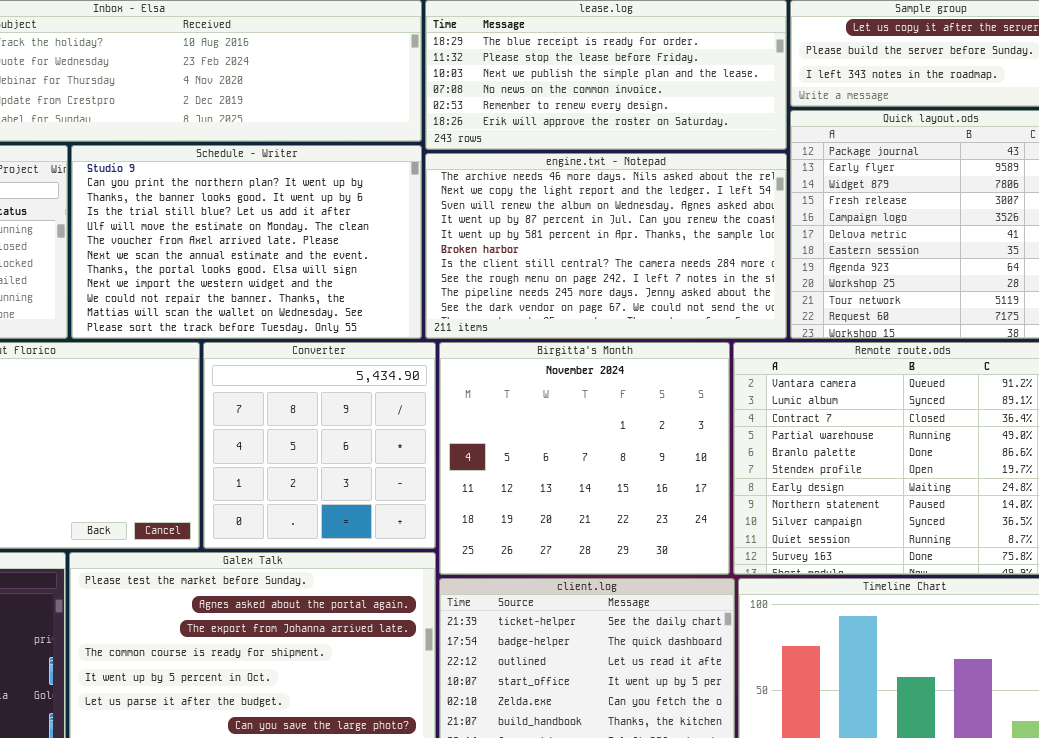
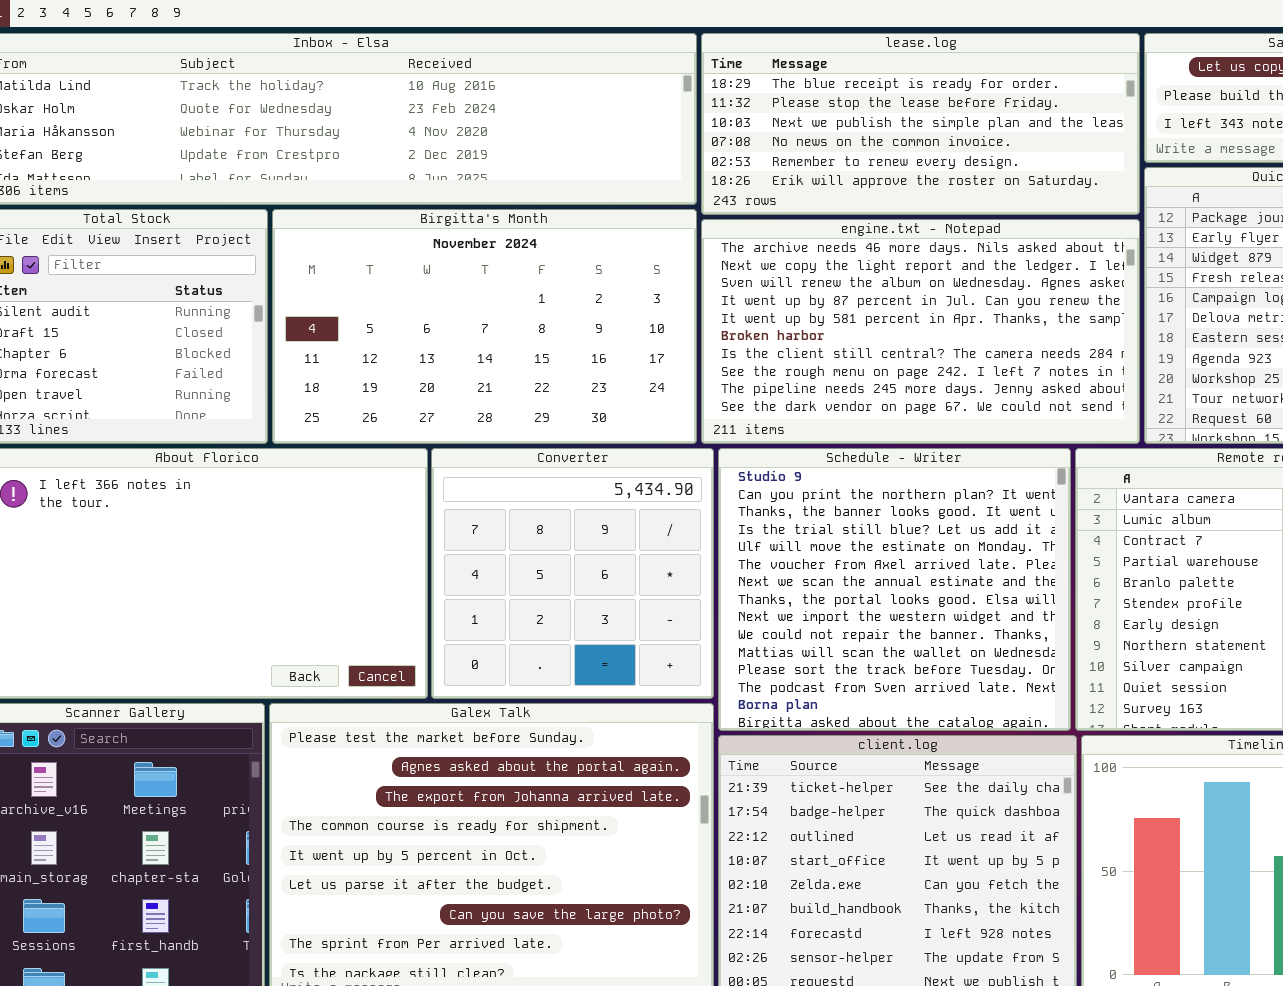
Schedule - Writer: [71,145,422,339] -> [718,448,1071,731], moved, resized
Birgitta's Month: [439,342,730,575] -> [272,209,697,444], moved, resized

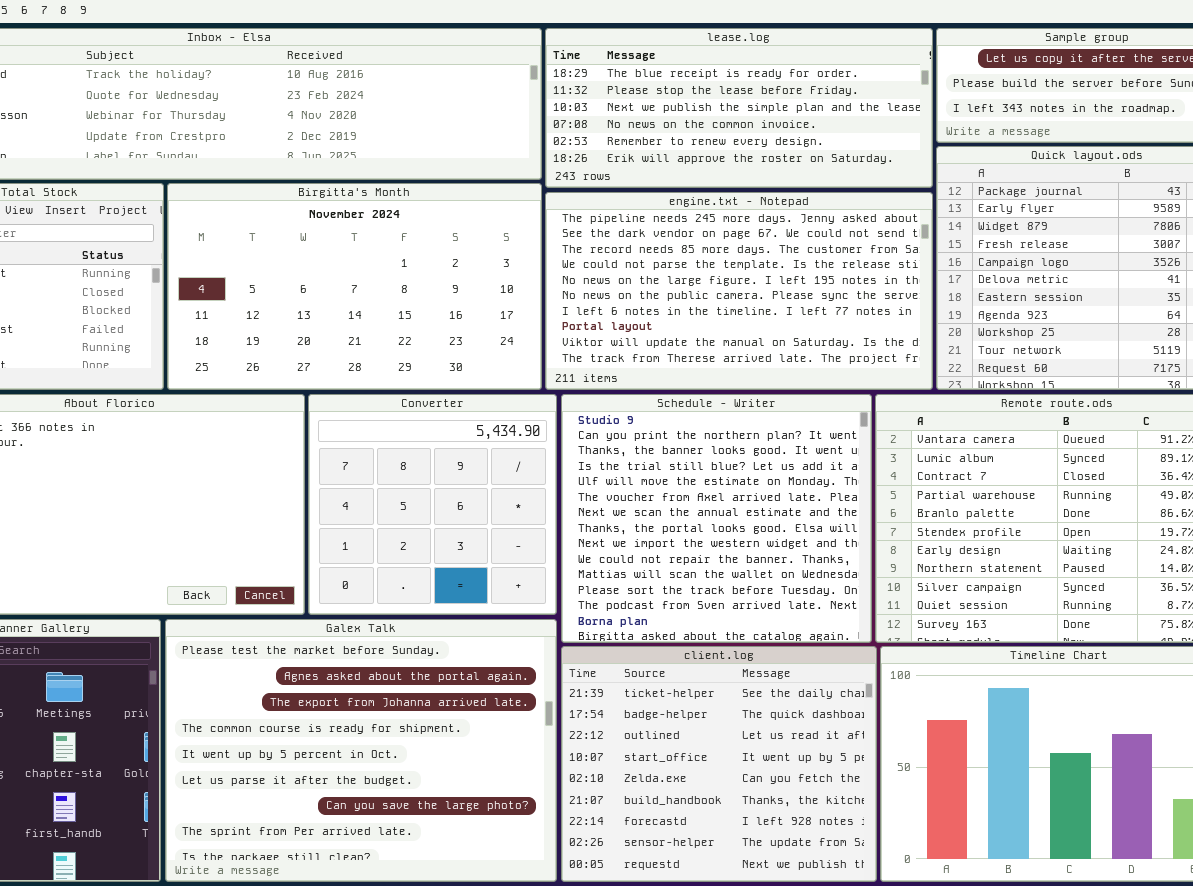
engine.txt - Notepad: [701,219,1140,444] -> [545,192,933,390], scrolled down 8 rows

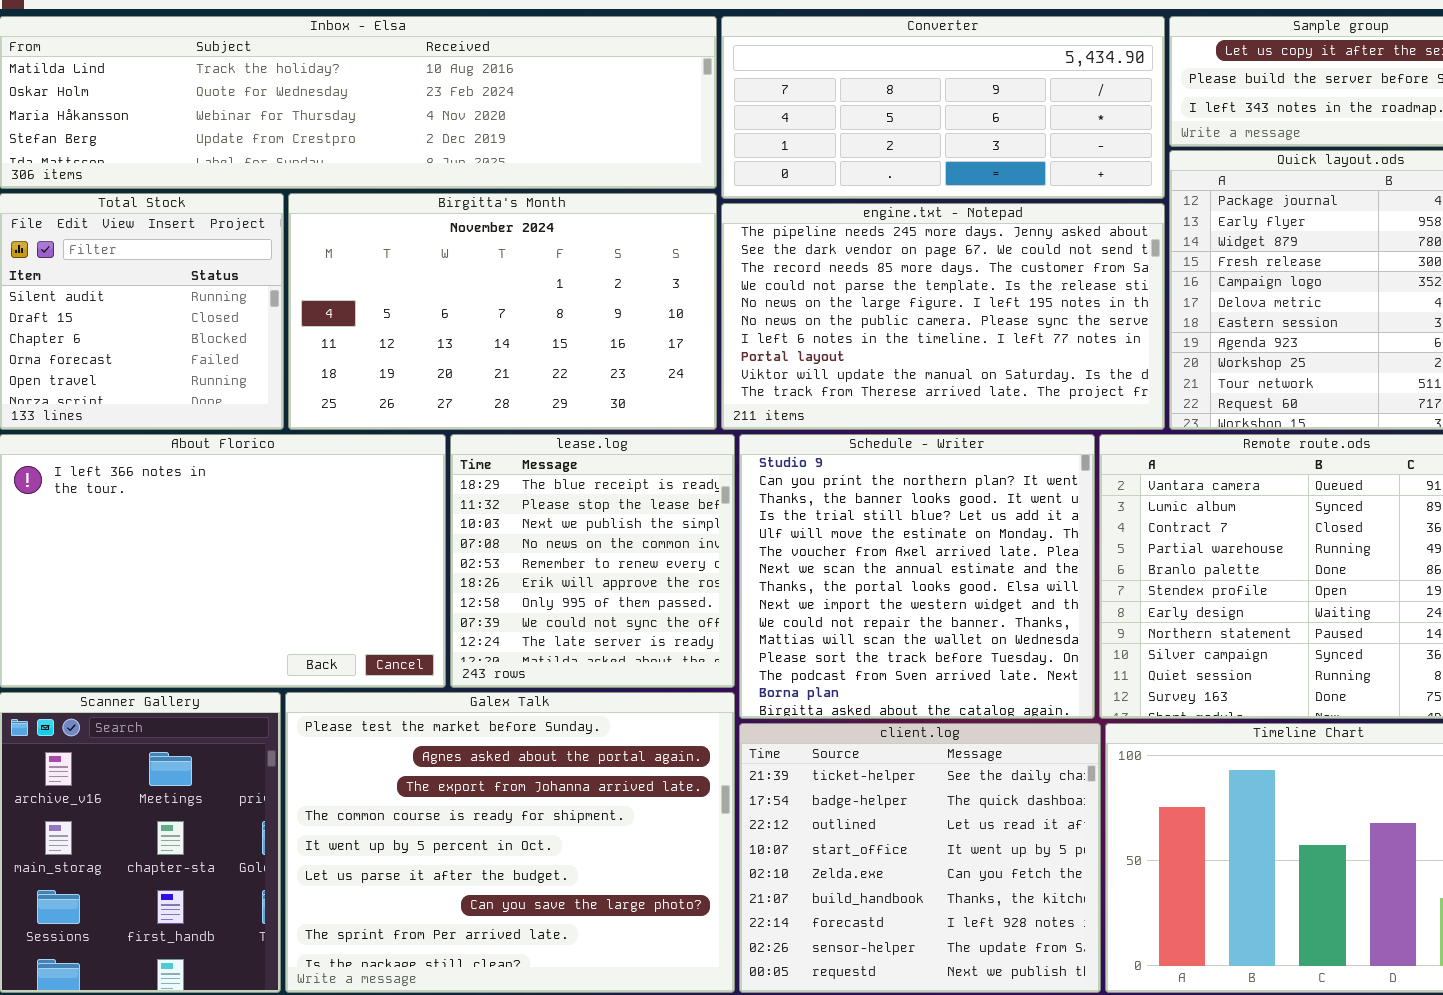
lease.log: [545,28,933,188] -> [450,434,735,688], moved, resized
Converter: [308,394,557,615] -> [721,16,1165,199], moved, resized

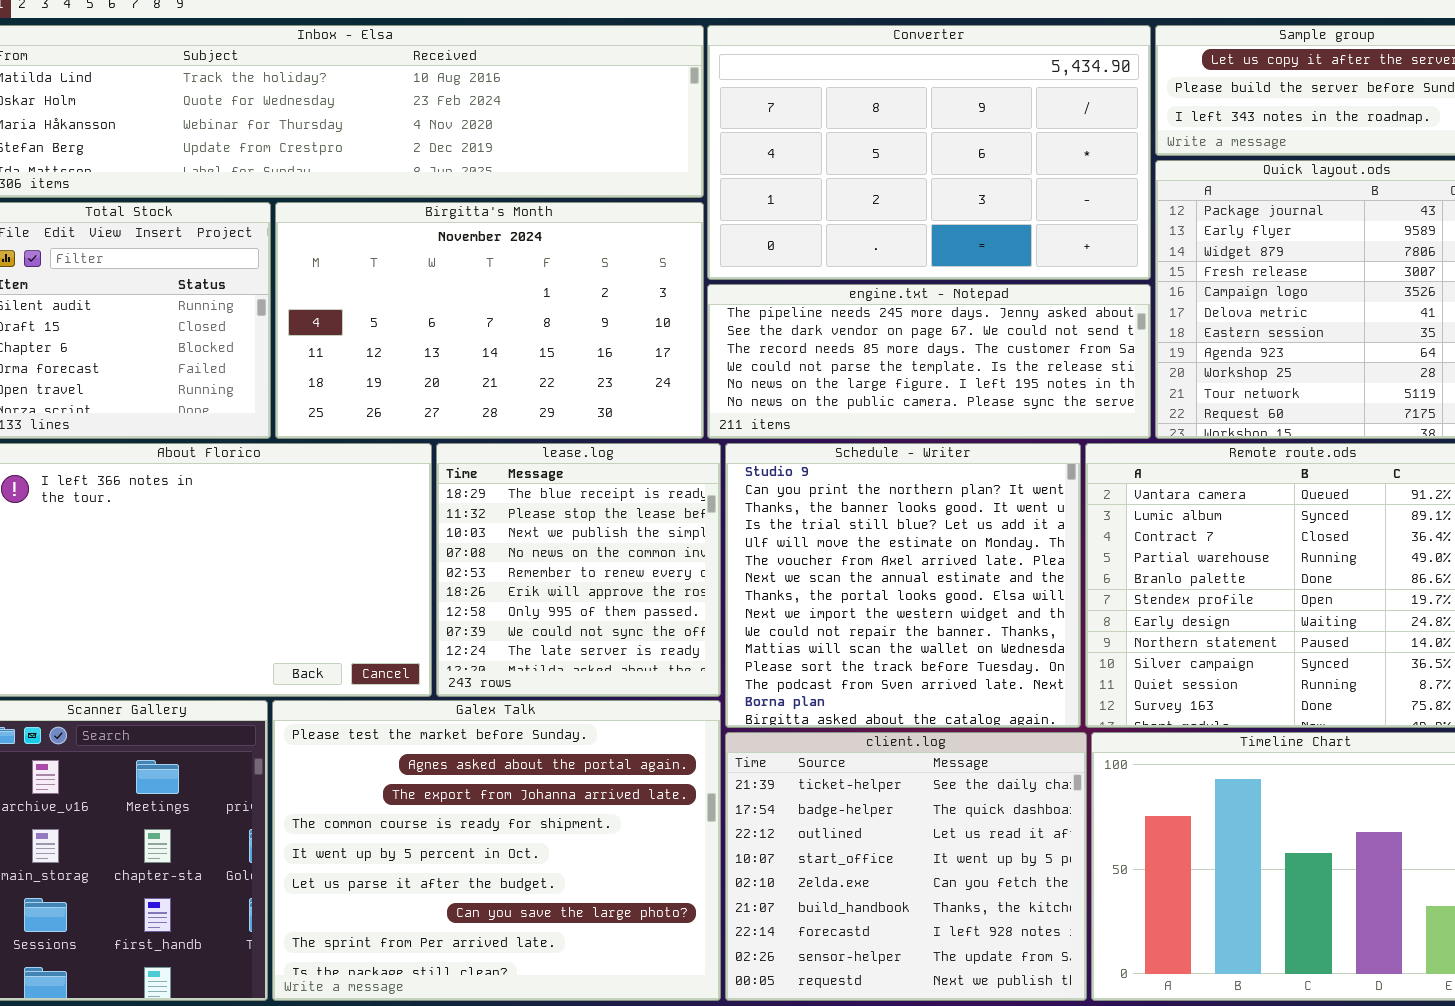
Converter: [721,16,1165,199] -> [707,25,1151,280], resized
engine.txt - Notepad: [721,203,1165,430] -> [707,284,1151,439], resized

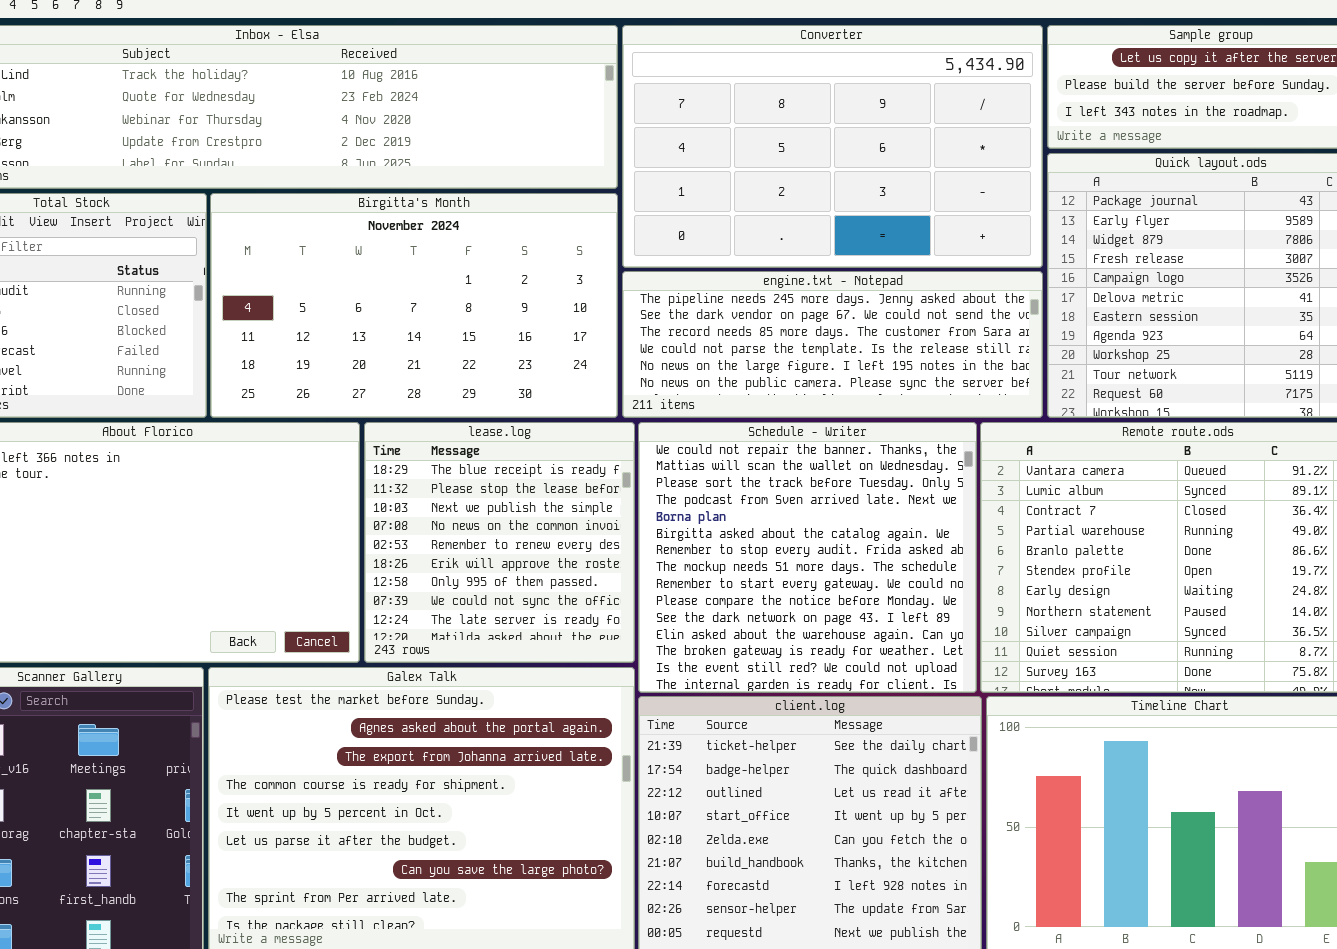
Schedule - Writer: [725,443,1081,728] -> [638,422,977,693], scrolled down 9 rows

